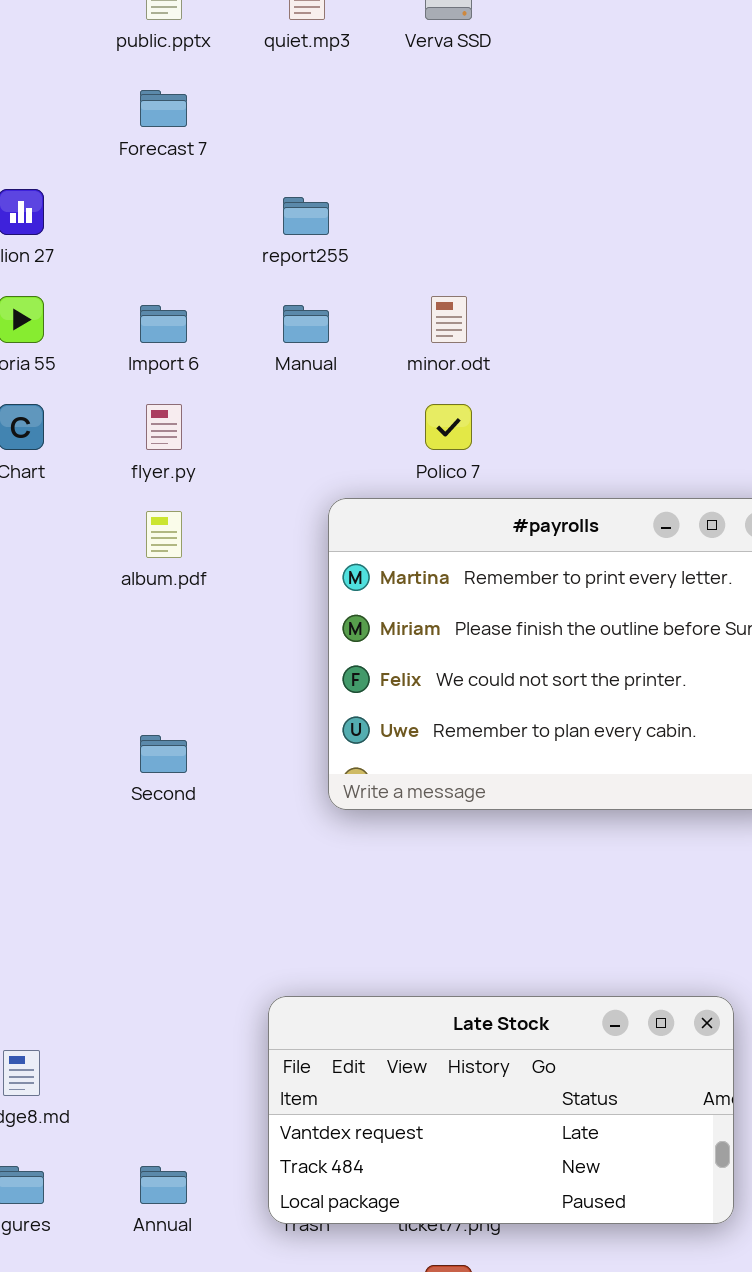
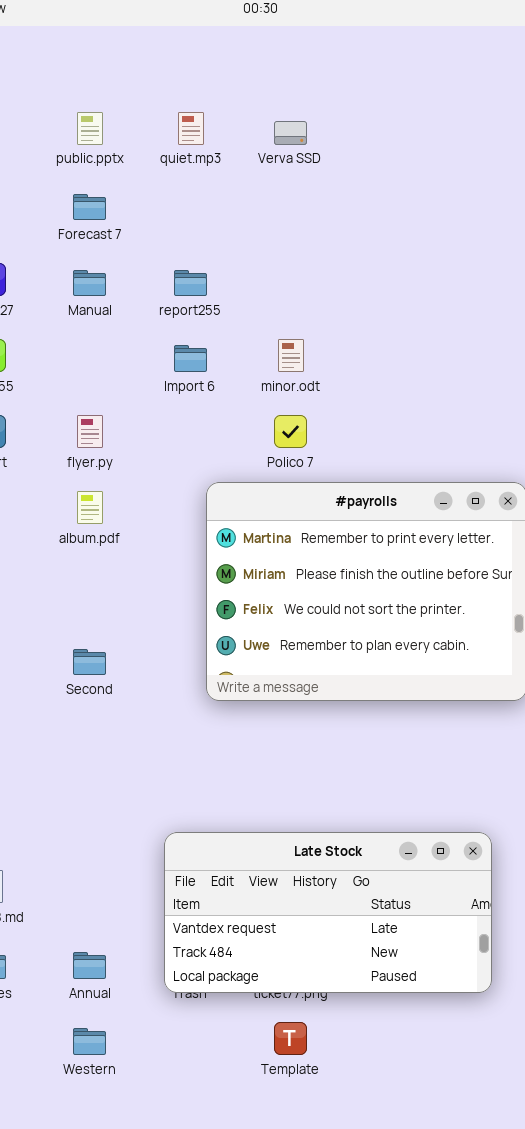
Import 6: [140,305,187,343] -> [174,345,207,372], moved
Manual: [283,305,329,343] -> [73,270,106,296], moved

